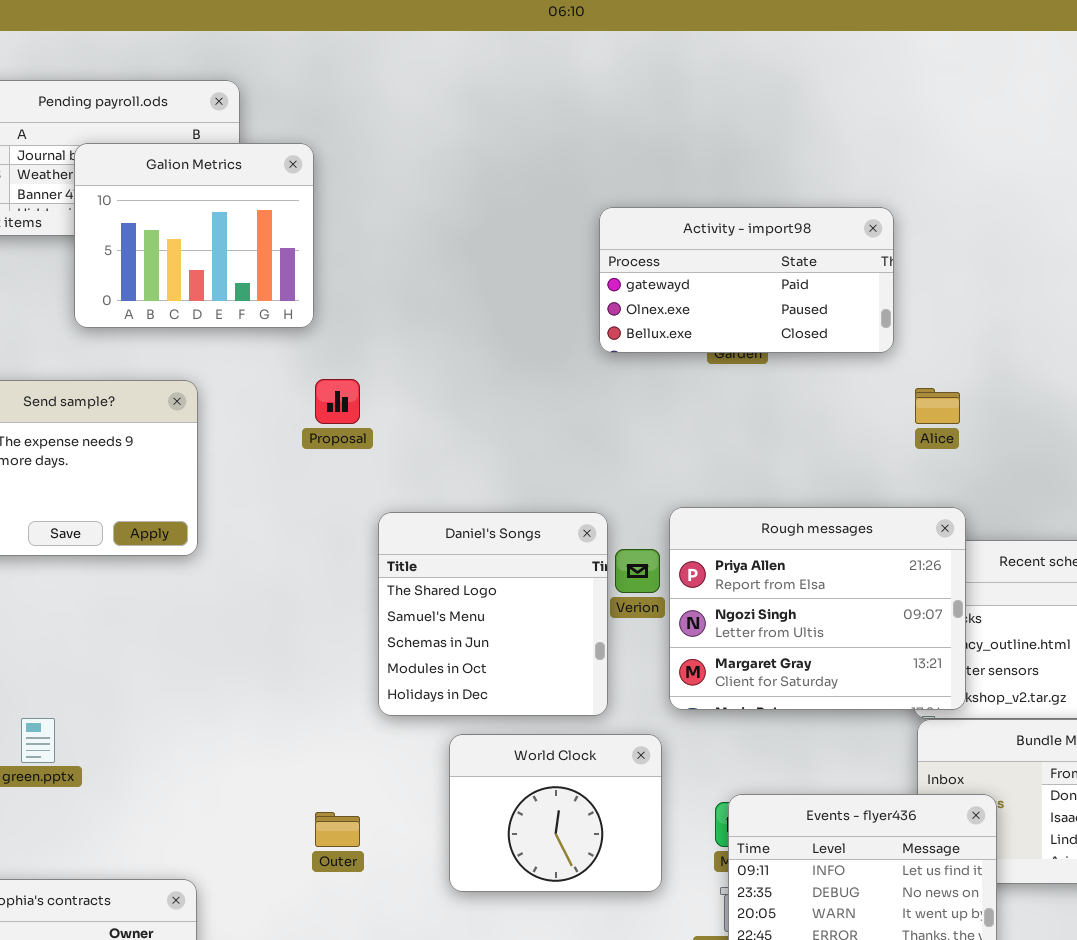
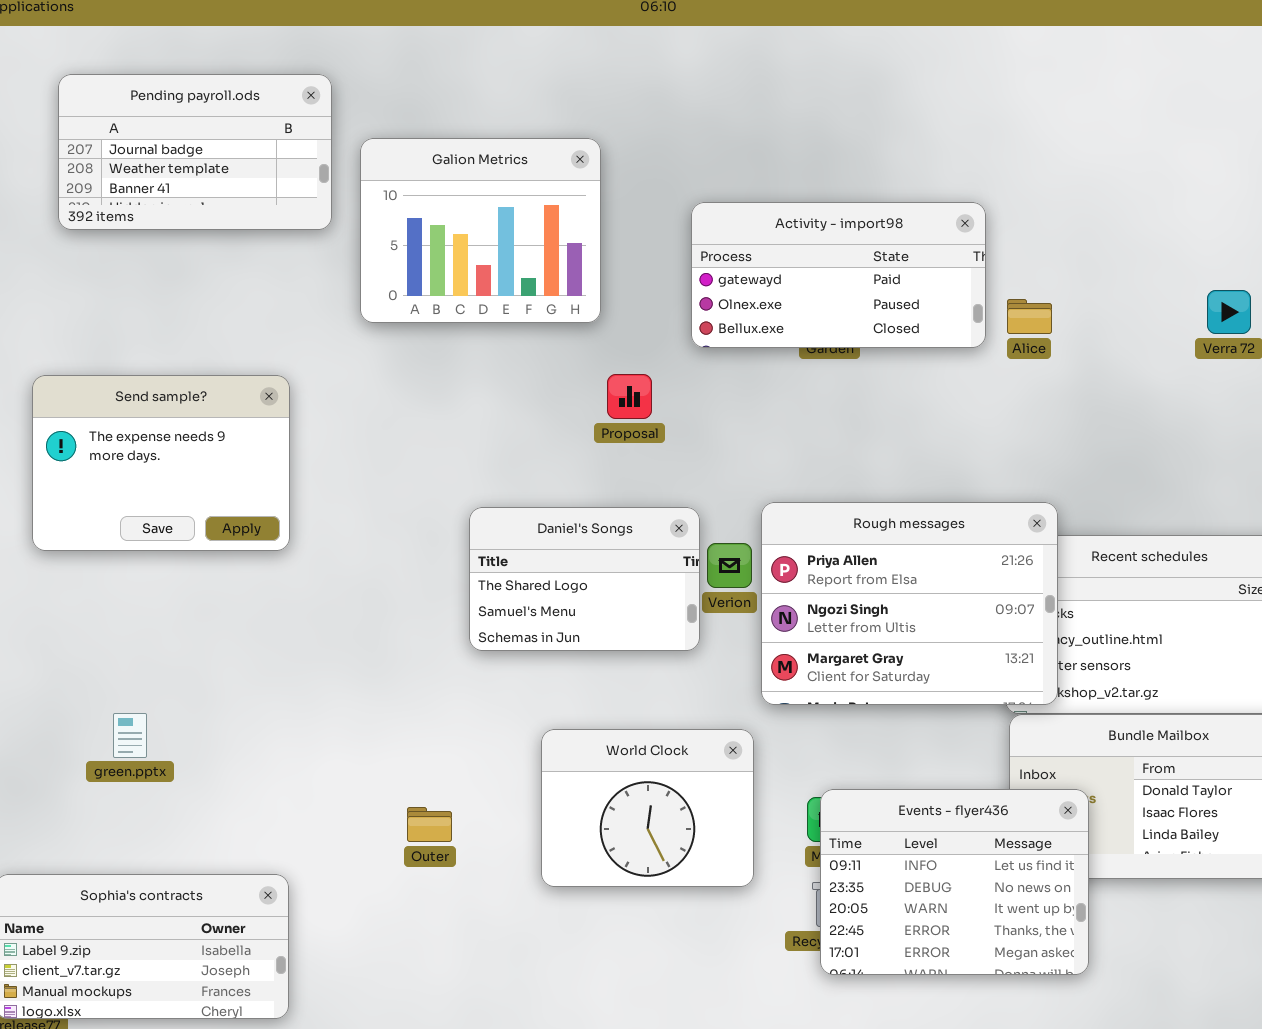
Galion Metrics: [74,143,314,328] -> [360,138,601,323], moved
Proposal: [315,379,360,424] -> [607,374,652,419], moved
Alice: [915,388,960,424] -> [1007,299,1052,334], moved
Daniel's Songs: [378,512,608,716] -> [469,507,700,651], resized

